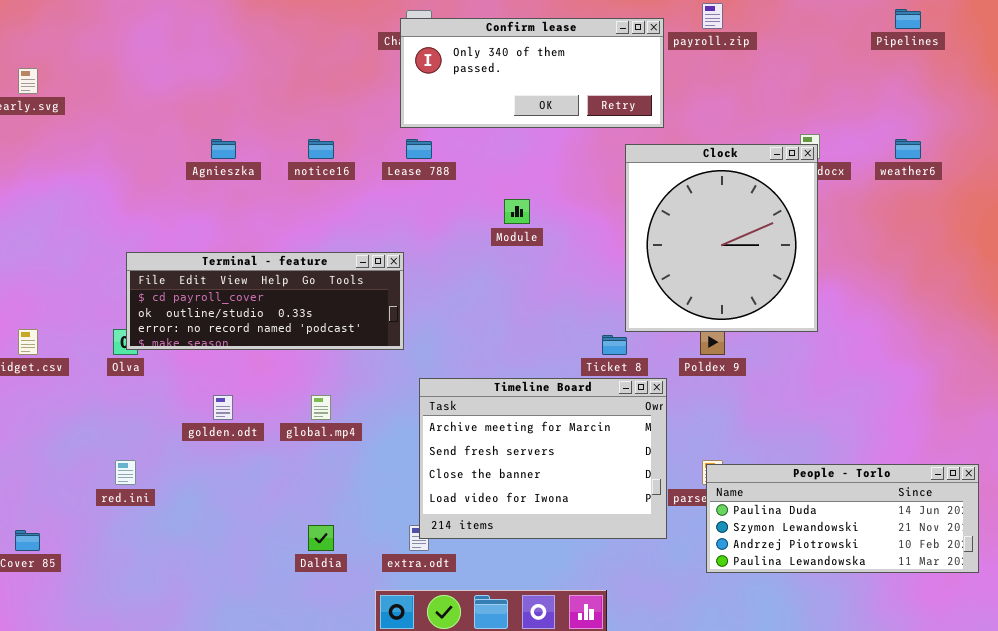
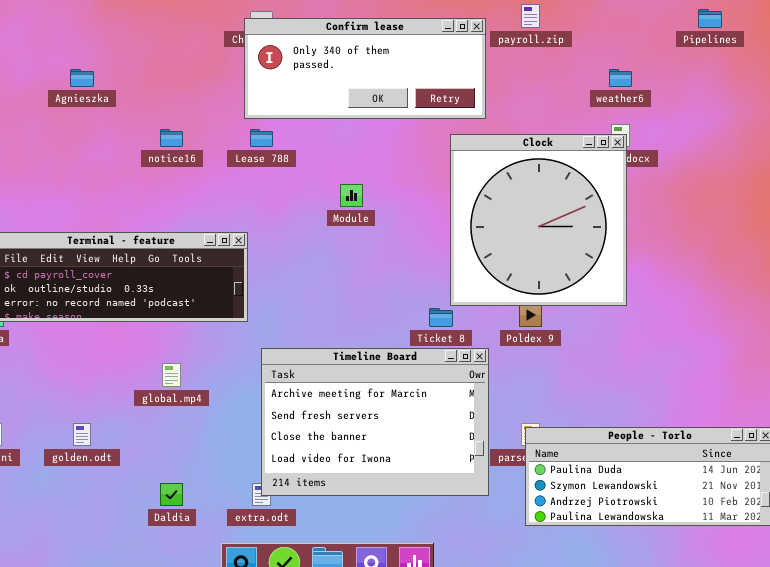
Agnieszka: [211,139,236,159] -> [70,69,94,87], moved
weather6: [895,139,921,159] -> [609,69,632,87], moved
golden.odt: [213,395,233,420] -> [73,423,91,446], moved

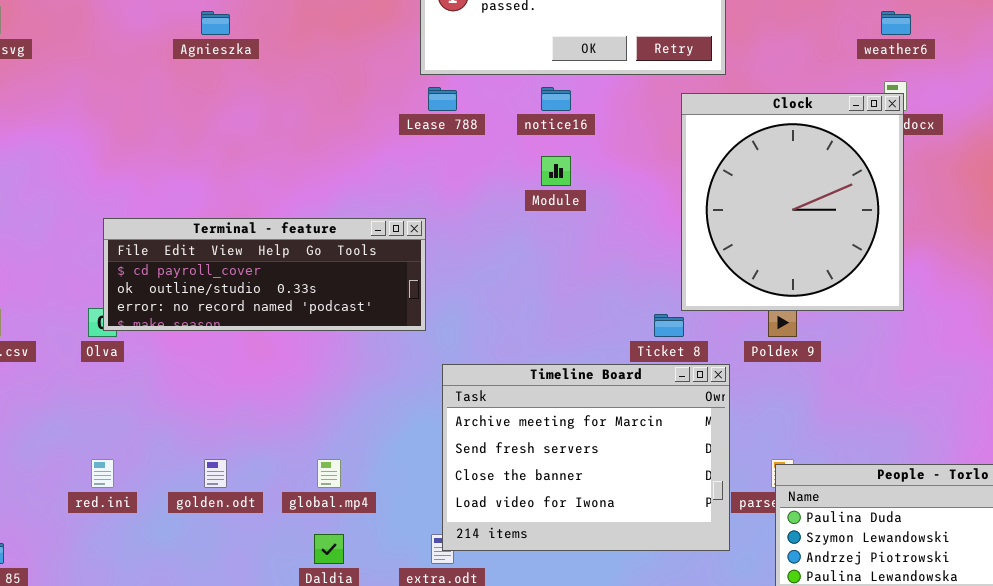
notice16: [160,129,183,147] -> [541,87,571,111], moved
global.mp4: [162,363,181,387] -> [317,459,341,488], moved

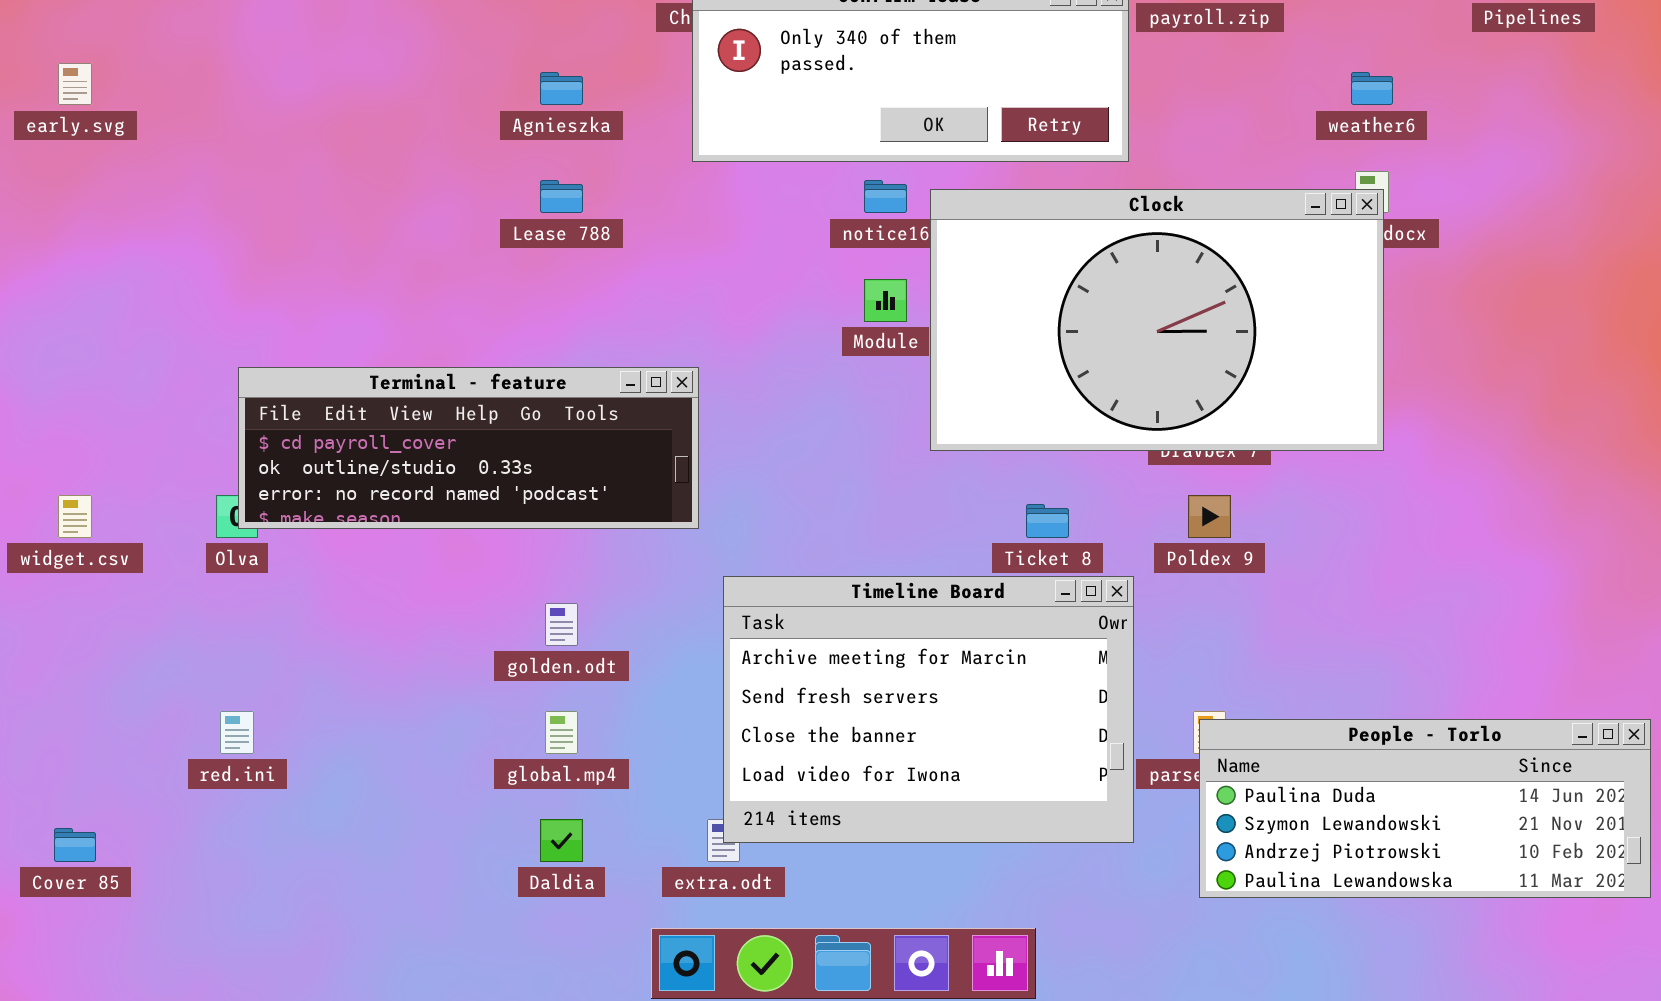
Agnieszka: [201,11,230,35] -> [540,72,583,105], moved
Lease 788: [428,87,457,111] -> [540,180,583,213], moved
Clock: [681,93,904,311] -> [930,189,1384,451], resized
golden.odt: [204,459,227,488] -> [545,603,578,646], moved

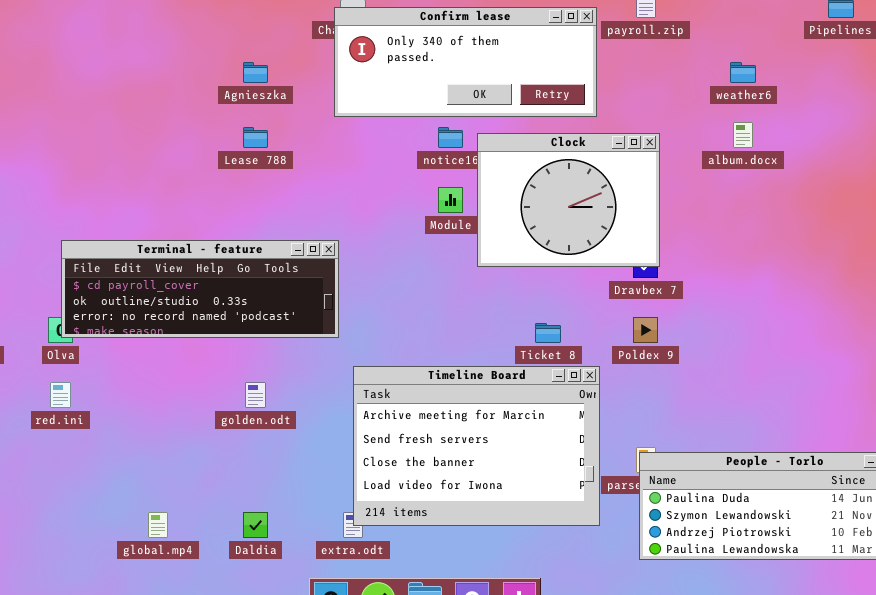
Clock: [930,189,1384,451] -> [477,133,660,267], resized
red.ini: [220,711,254,754] -> [50,382,71,408], moved
global.mp4: [545,711,578,754] -> [148,512,168,538], moved

